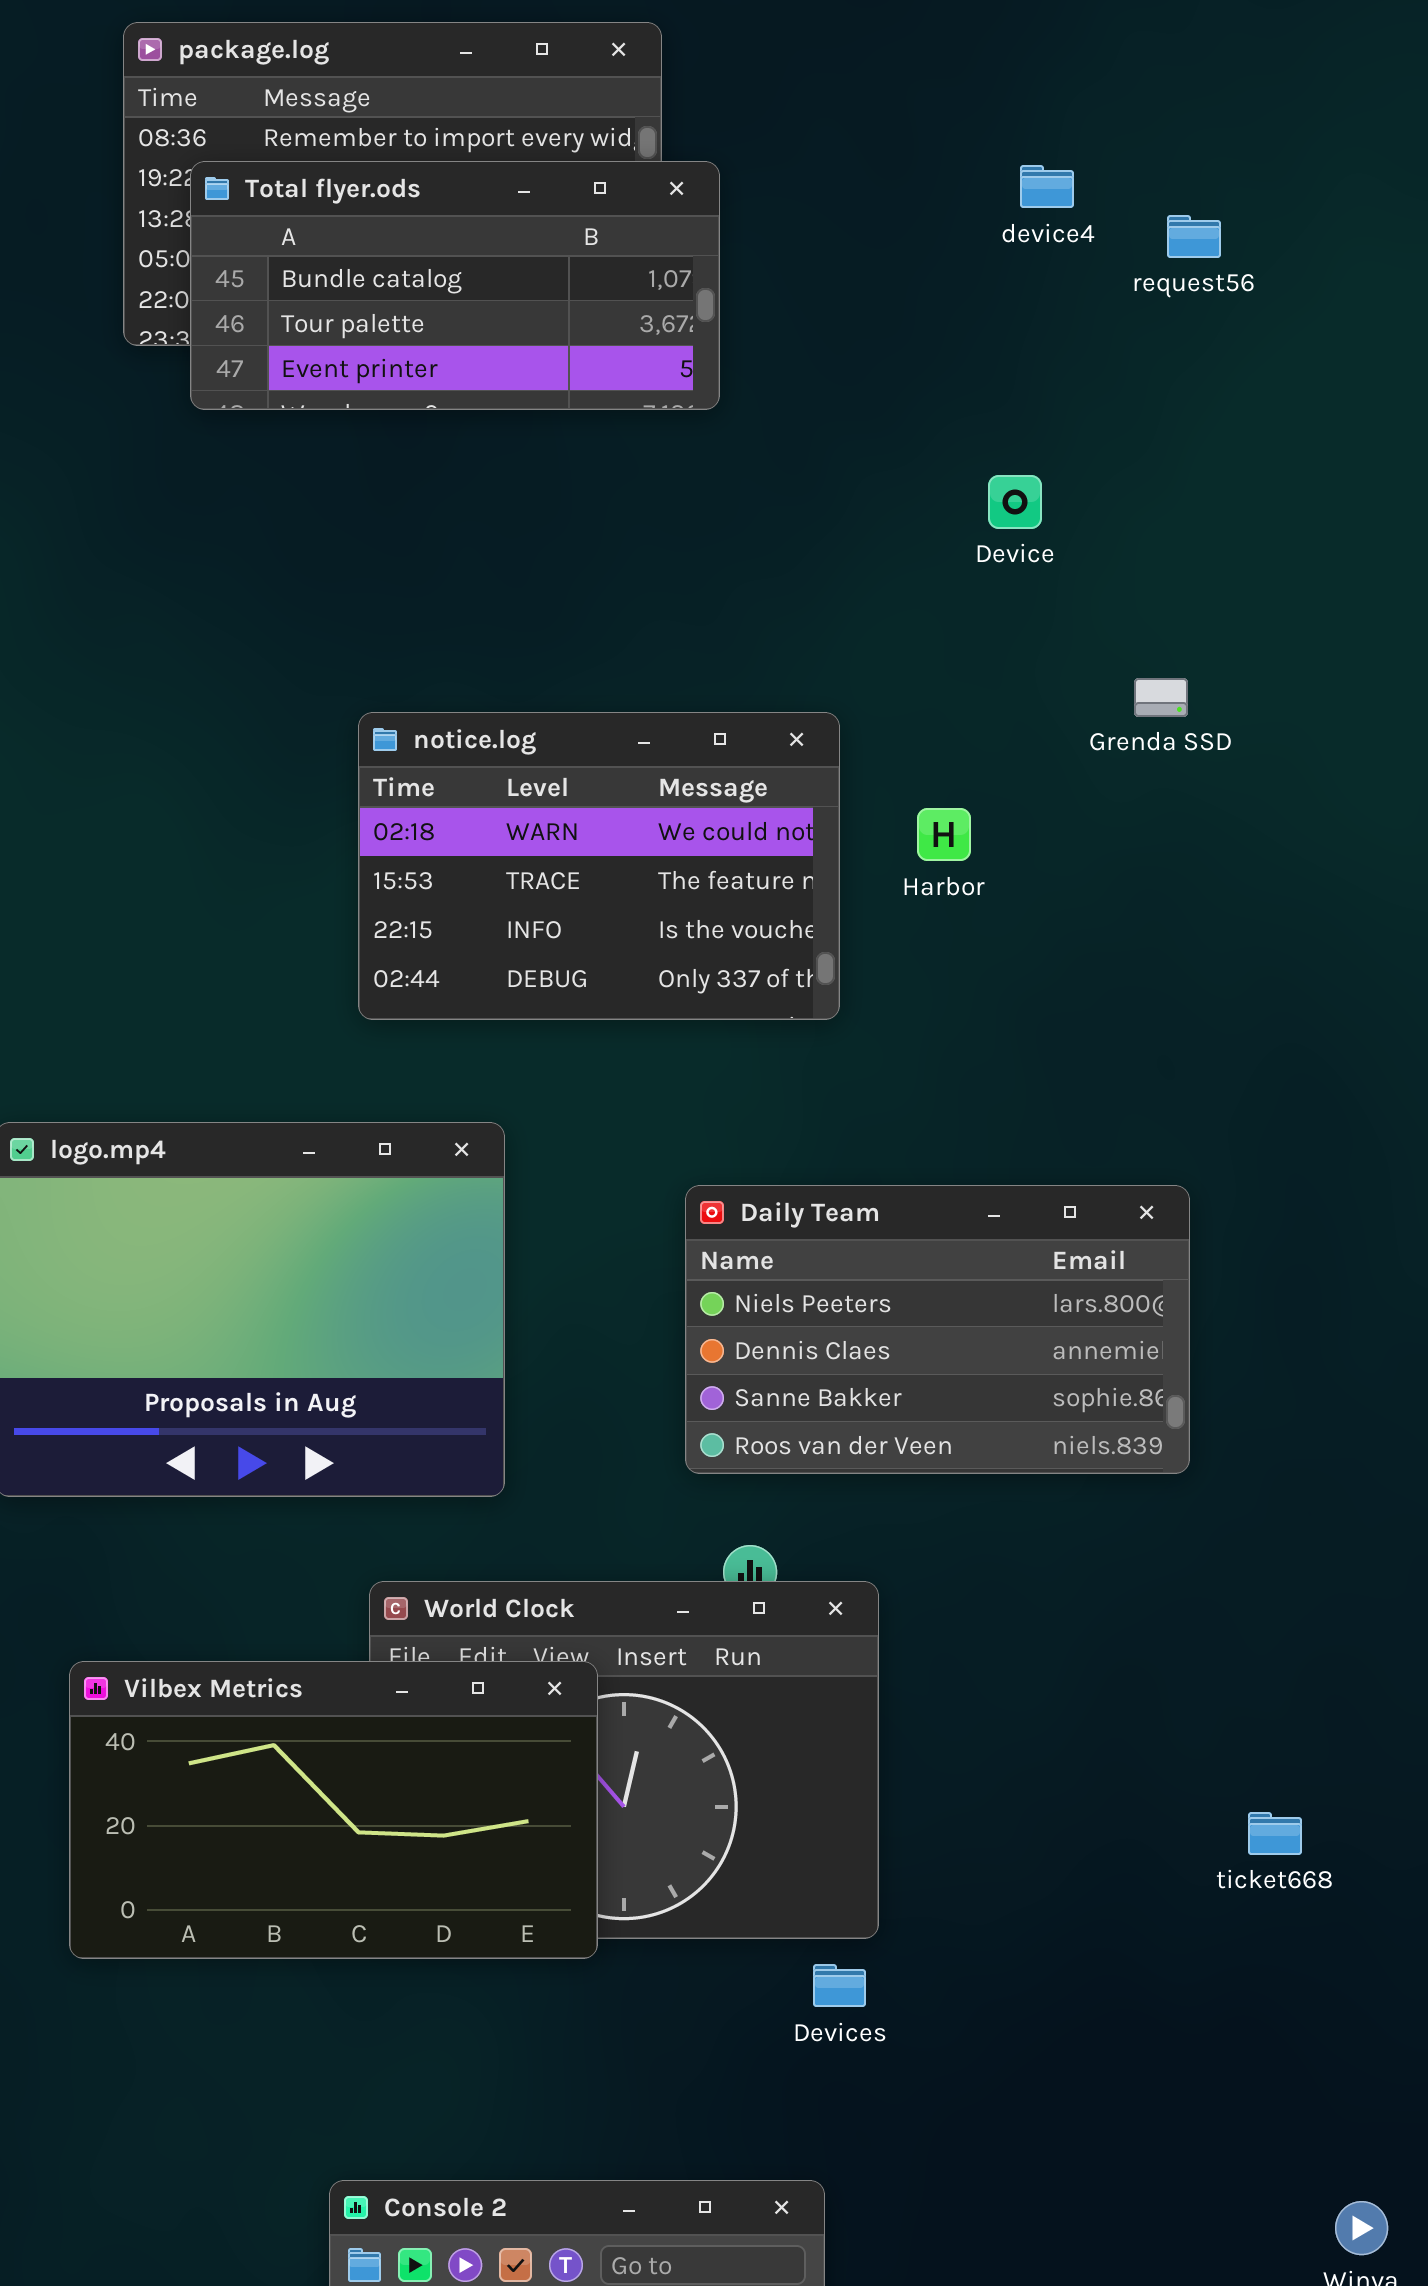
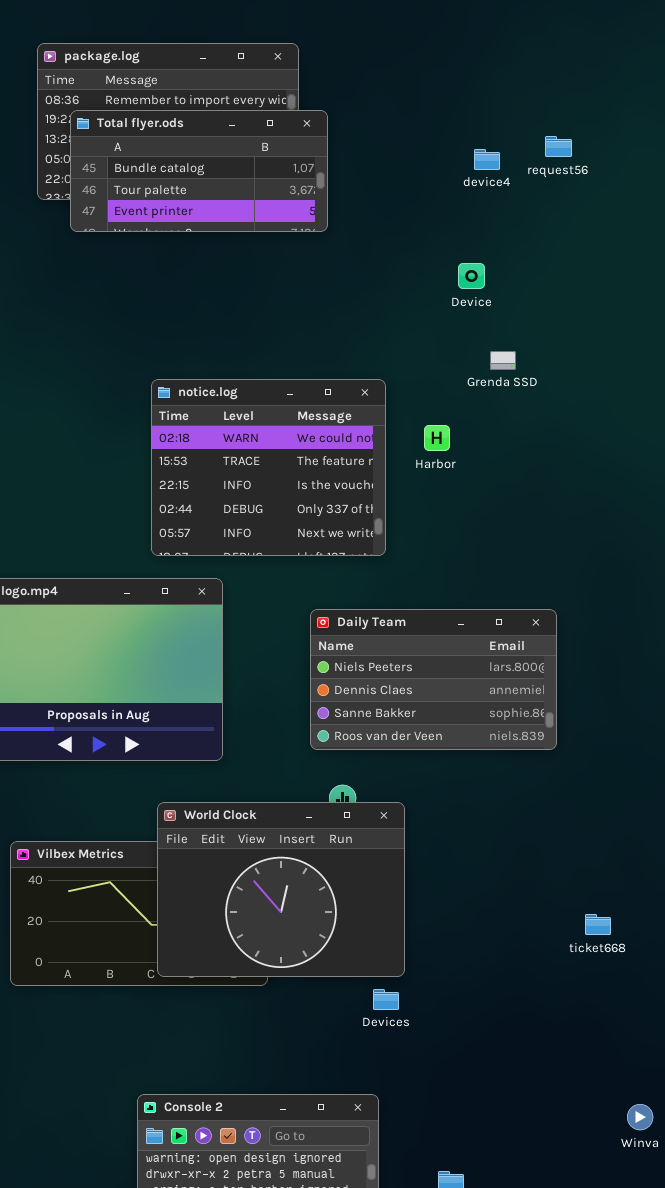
device4: [1020,165,1074,208] -> [474,149,500,170], moved
Grenda SSD: [1134,678,1188,717] -> [490,351,516,370], moved
notice.log: [358,712,840,1020] -> [151,379,386,556], resized
World Clock: [369,1581,879,1939] -> [157,802,405,977], raised

